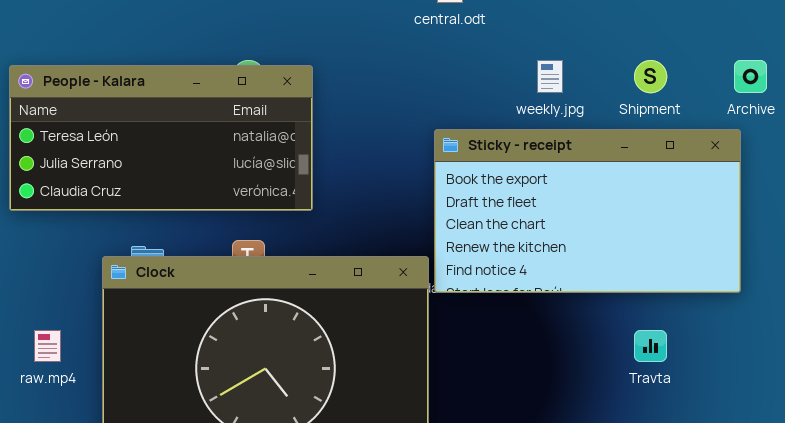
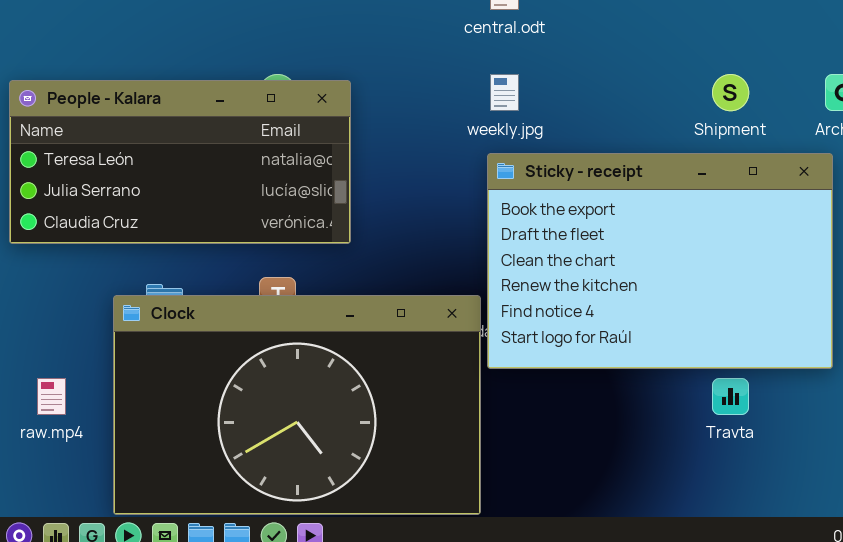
weekly.jpg: [537,60,563,93] -> [490,74,519,111], moved
Sticky - receipt: [434,129,741,293] -> [487,153,833,369], resized

